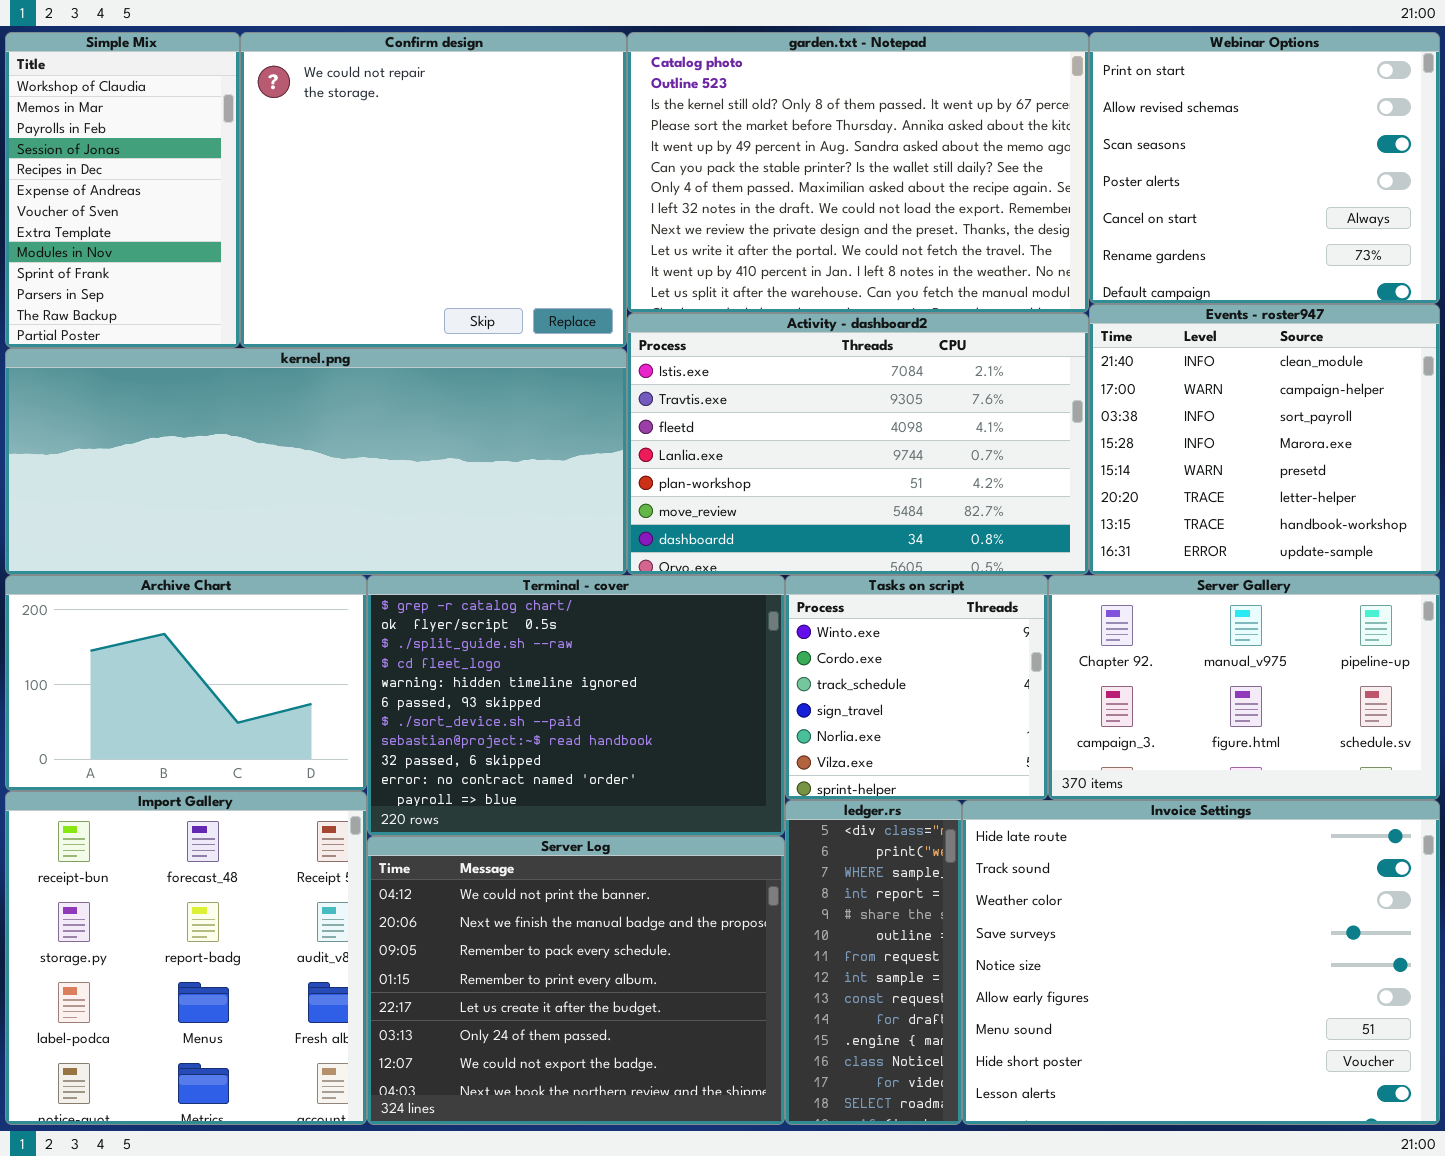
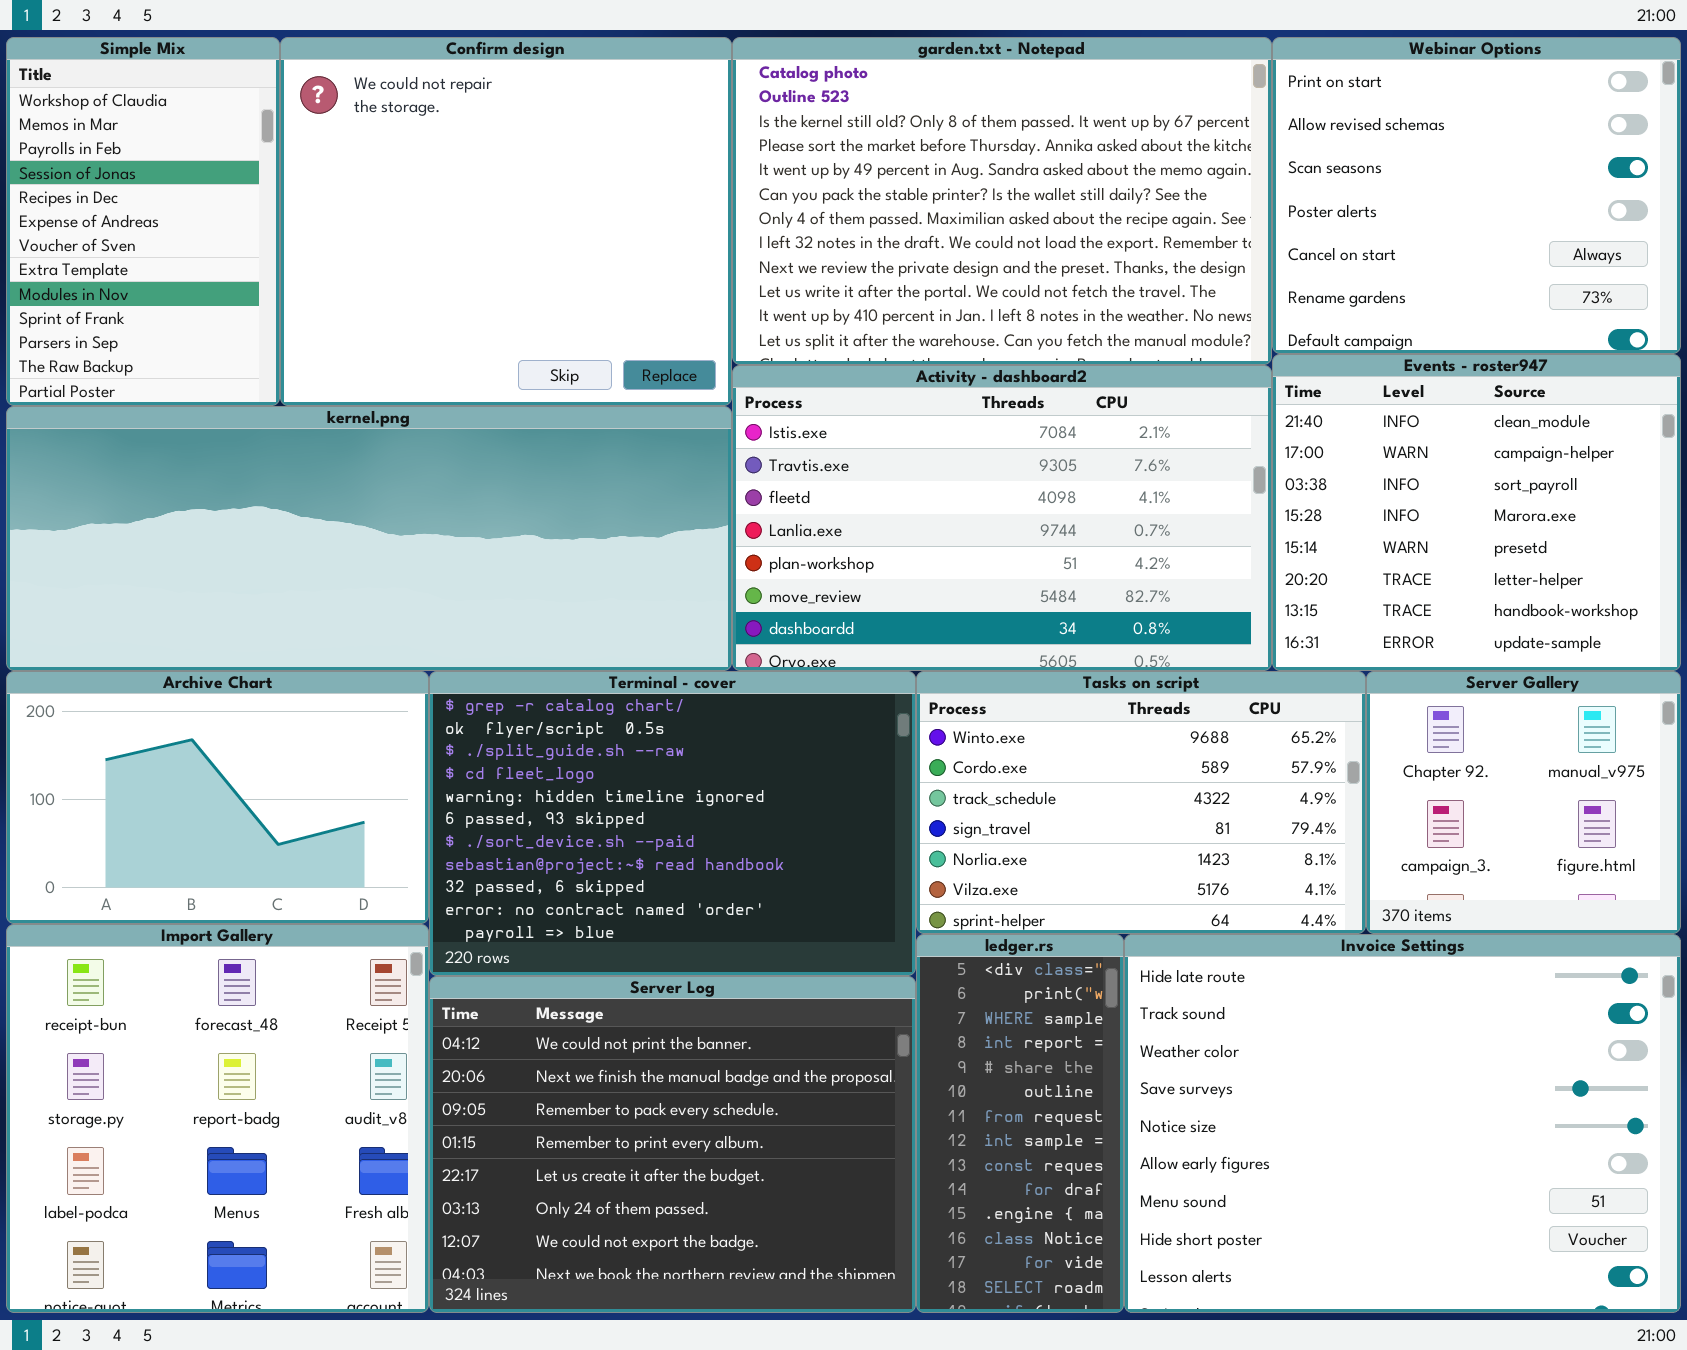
Tasks on script: [785,575,1048,800] -> [916,671,1366,934], resized
Server Gallery: [1048,575,1440,800] -> [1366,671,1681,934], resized

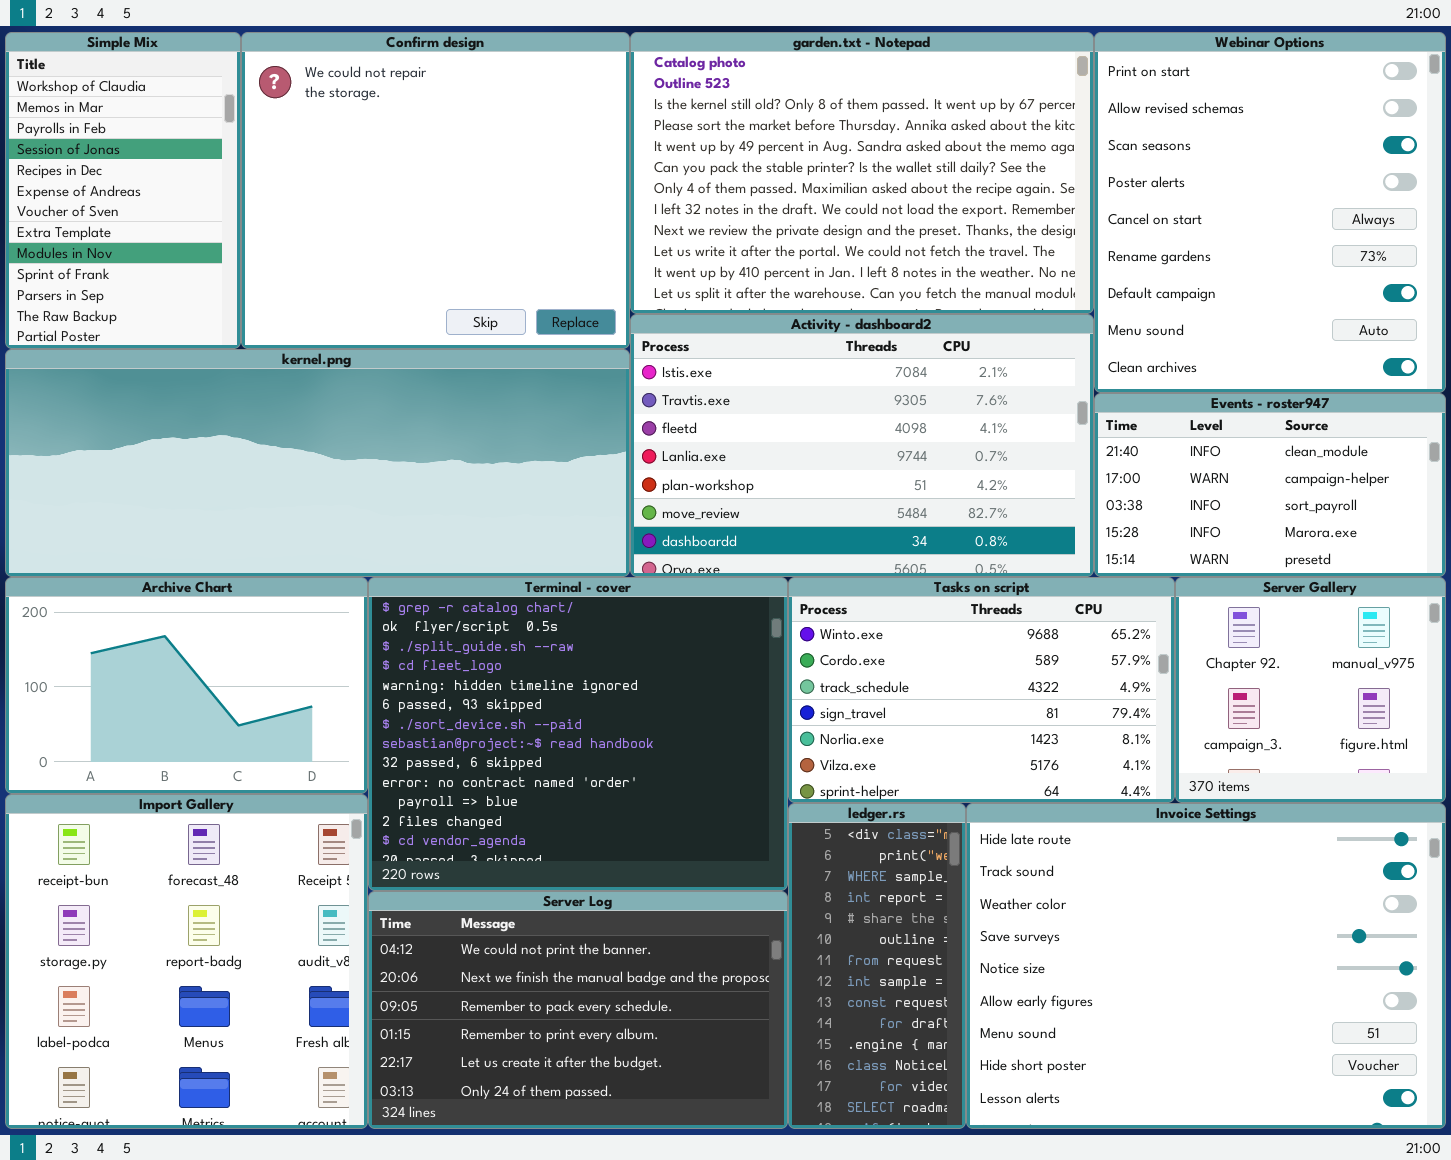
Webinar Options: [1272,37,1681,354] -> [1094,32,1446,393], resized
Events - roster947: [1272,354,1681,671] -> [1094,393,1446,577], resized
Terminal - cover: [429,671,916,976] -> [368,577,788,891], resized
Server Log: [429,976,916,1313] -> [368,891,788,1129], resized

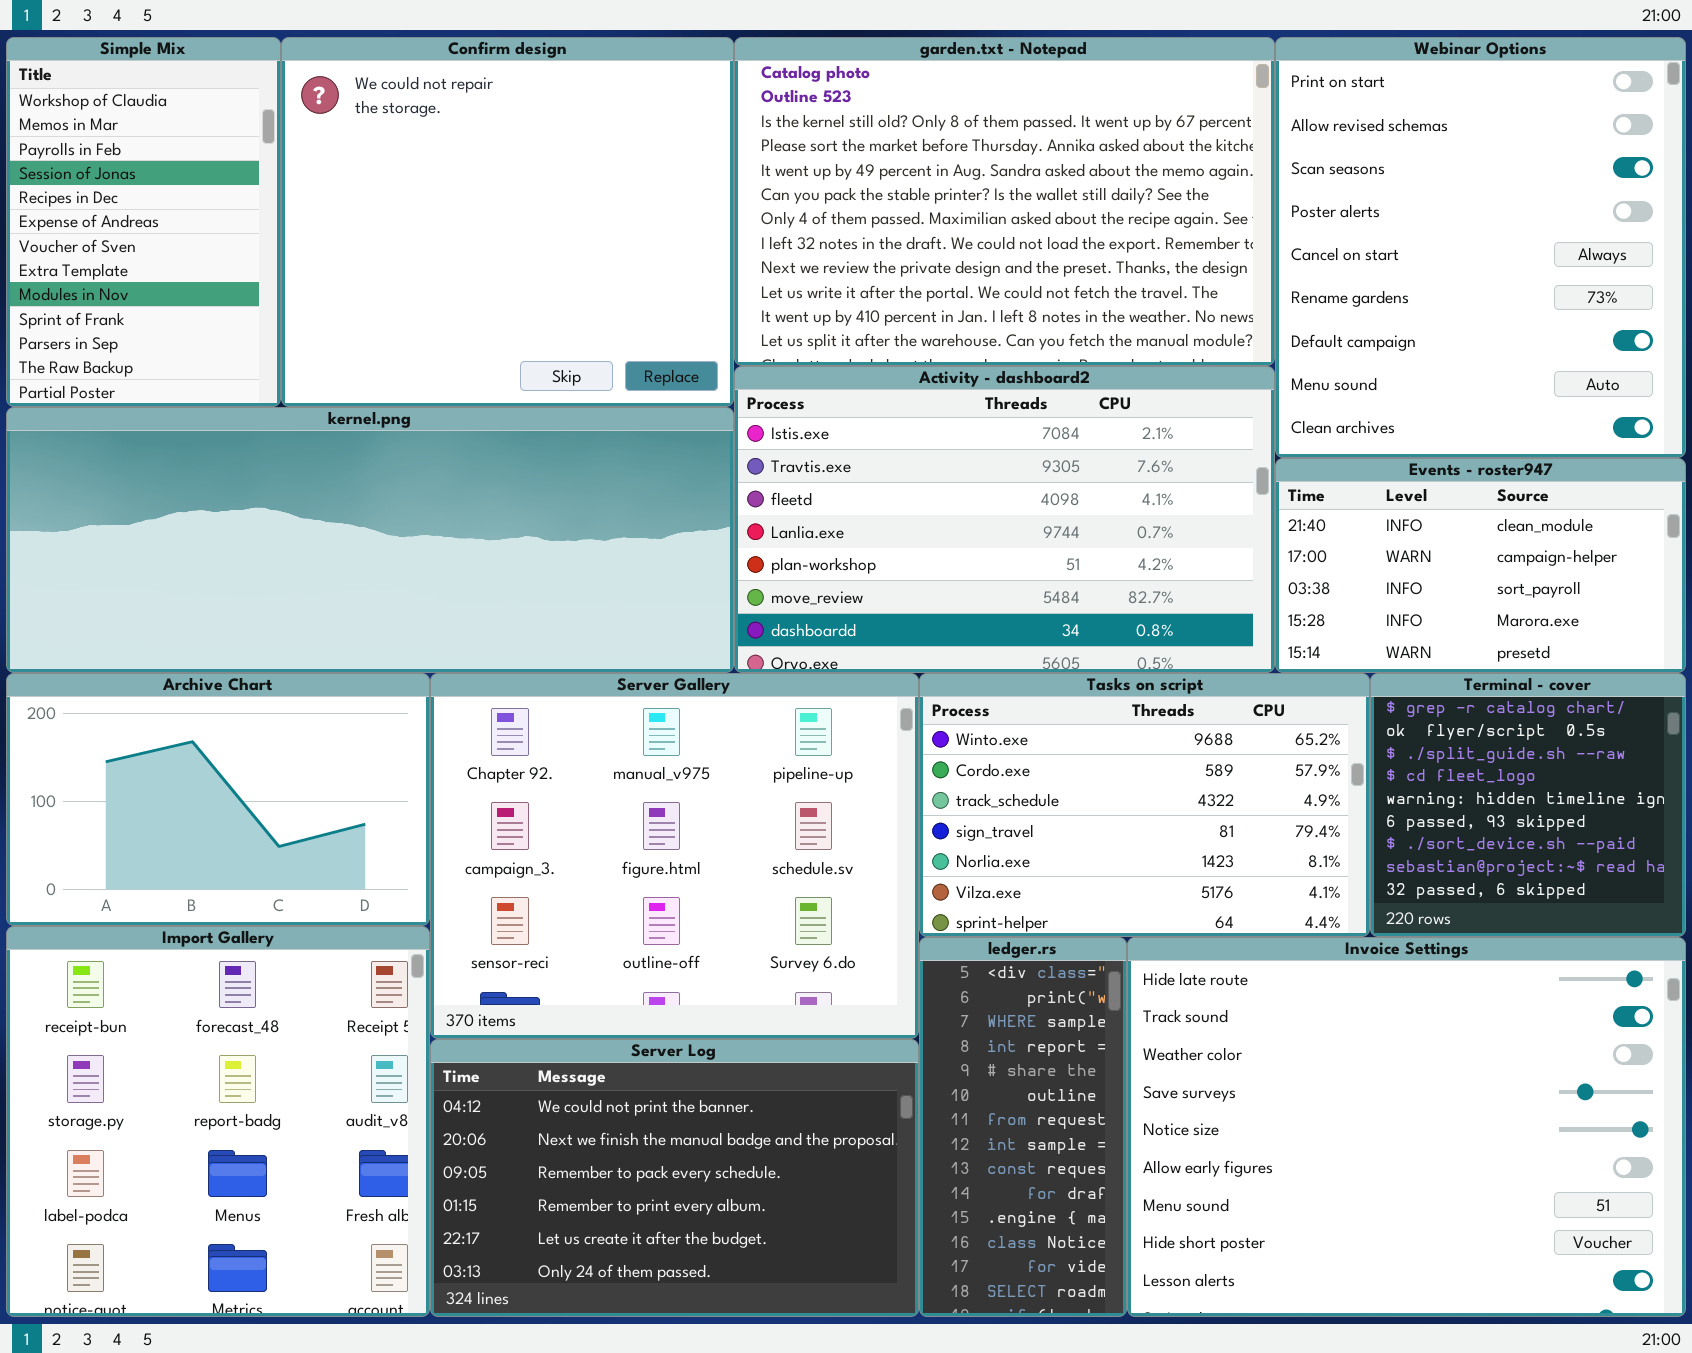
Terminal - cover: [368,577,788,891] -> [1370,673,1686,937], moved, resized
Server Gallery: [1175,577,1446,803] -> [430,673,919,1039], moved, resized

